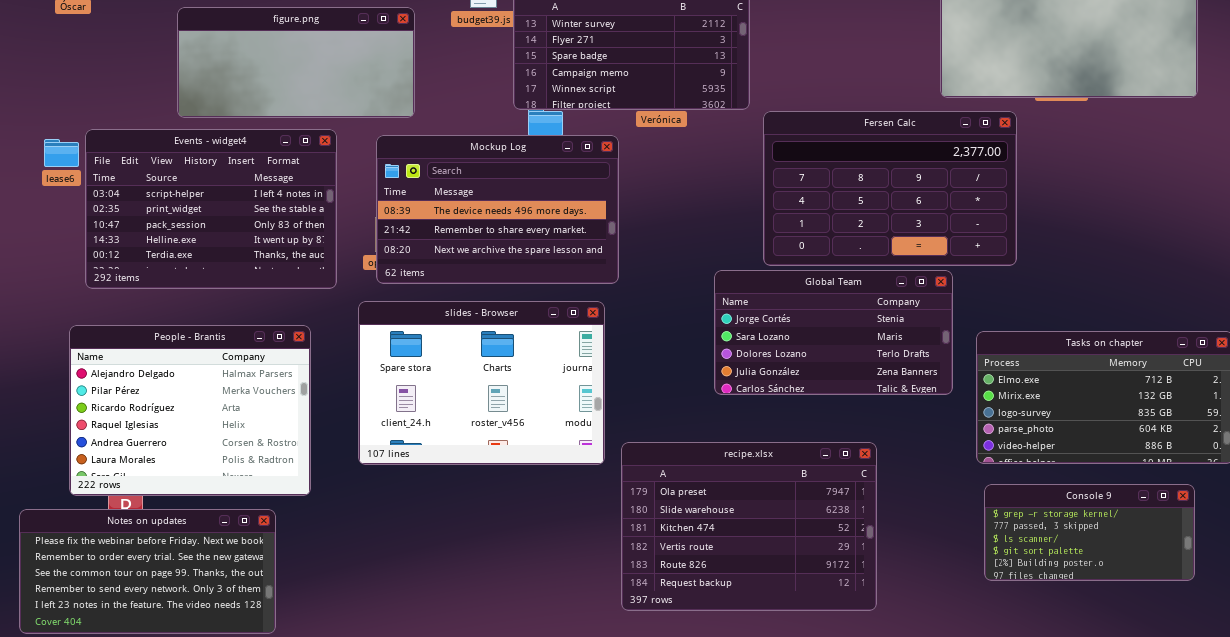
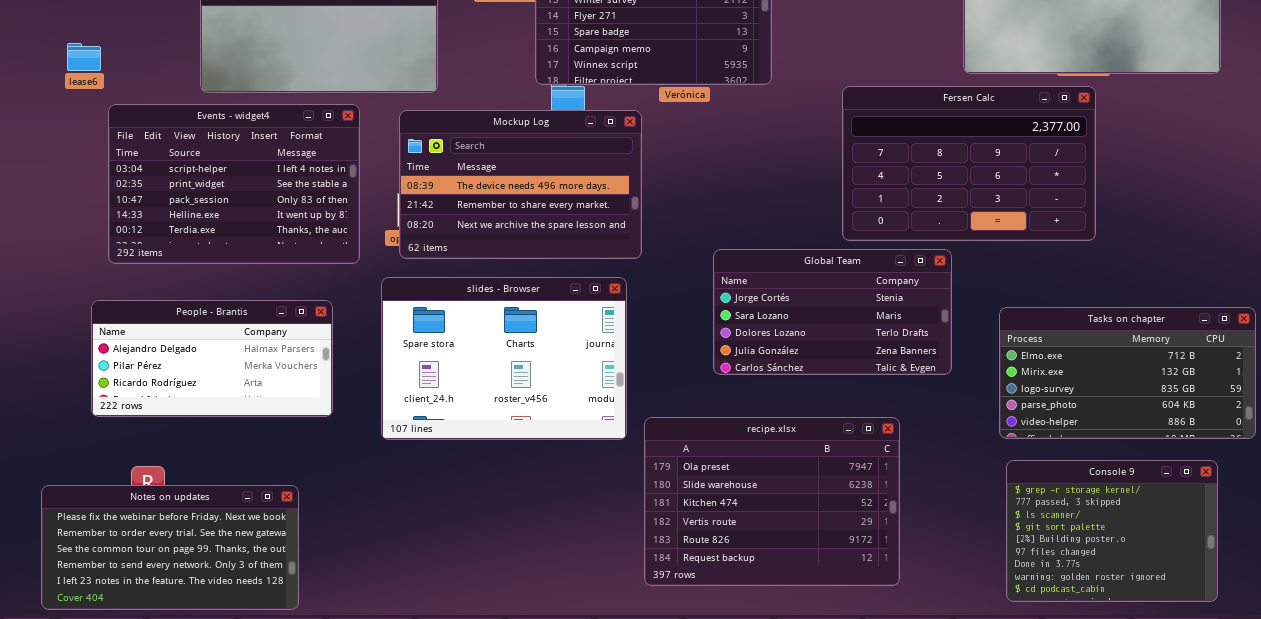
Fersen Calc: [763,111,1017,266] -> [842,86,1096,241], moved
lease6: [44,139,79,167] -> [67,43,101,71], moved
Global Team: [714,270,953,395] -> [713,249,952,375], moved
People - Brantis: [69,325,311,496] -> [91,300,333,417], resized
Console 9: [984,484,1195,581] -> [1006,460,1218,602], resized

